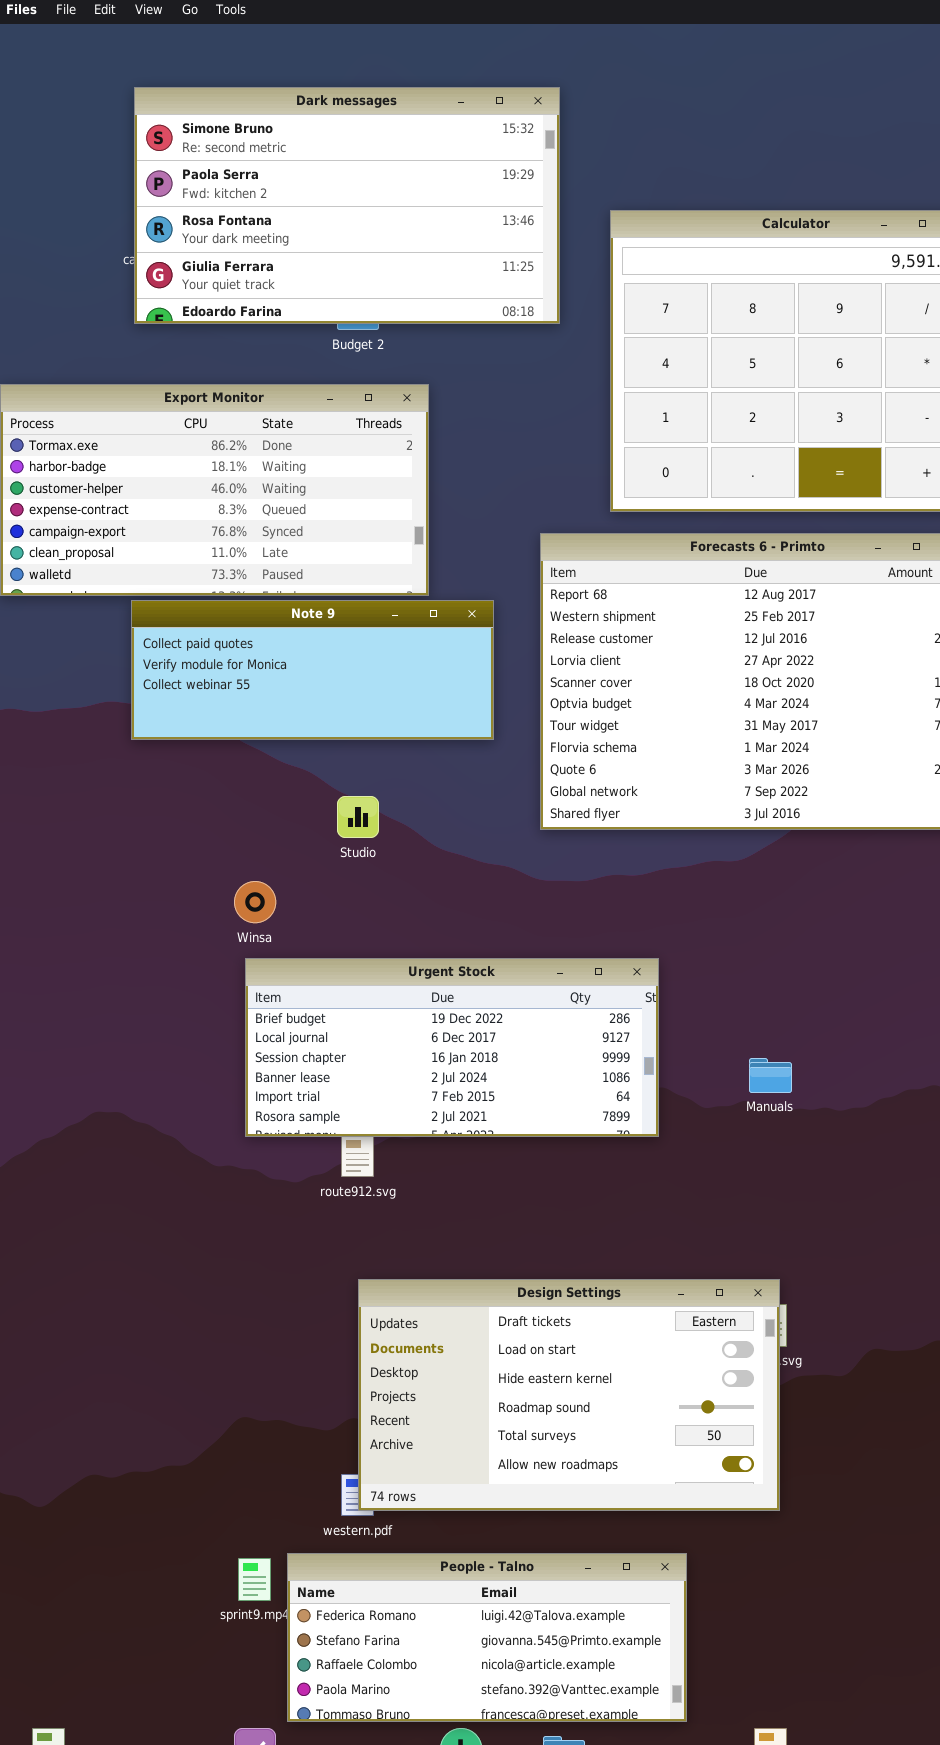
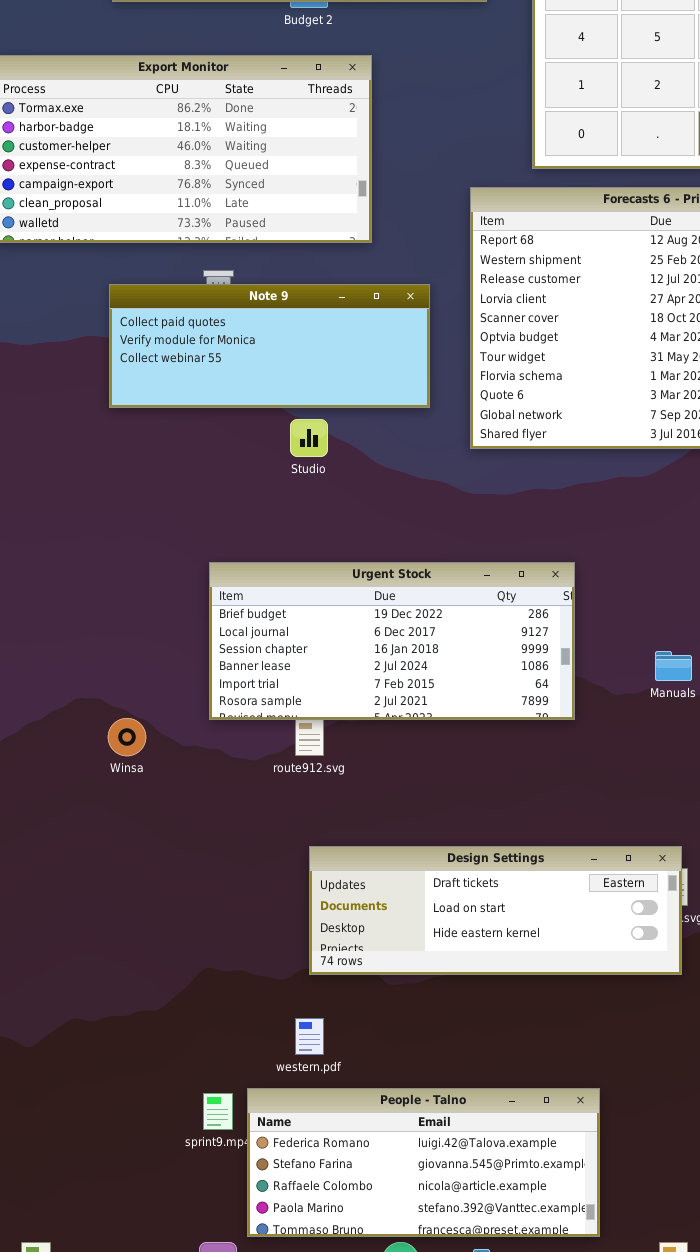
Note 9: [131,600,494,740] -> [109,284,430,408], moved
Winsa: [234,881,276,923] -> [108,718,146,756], moved
Design Settings: [358,1279,780,1511] -> [309,846,682,975], resized

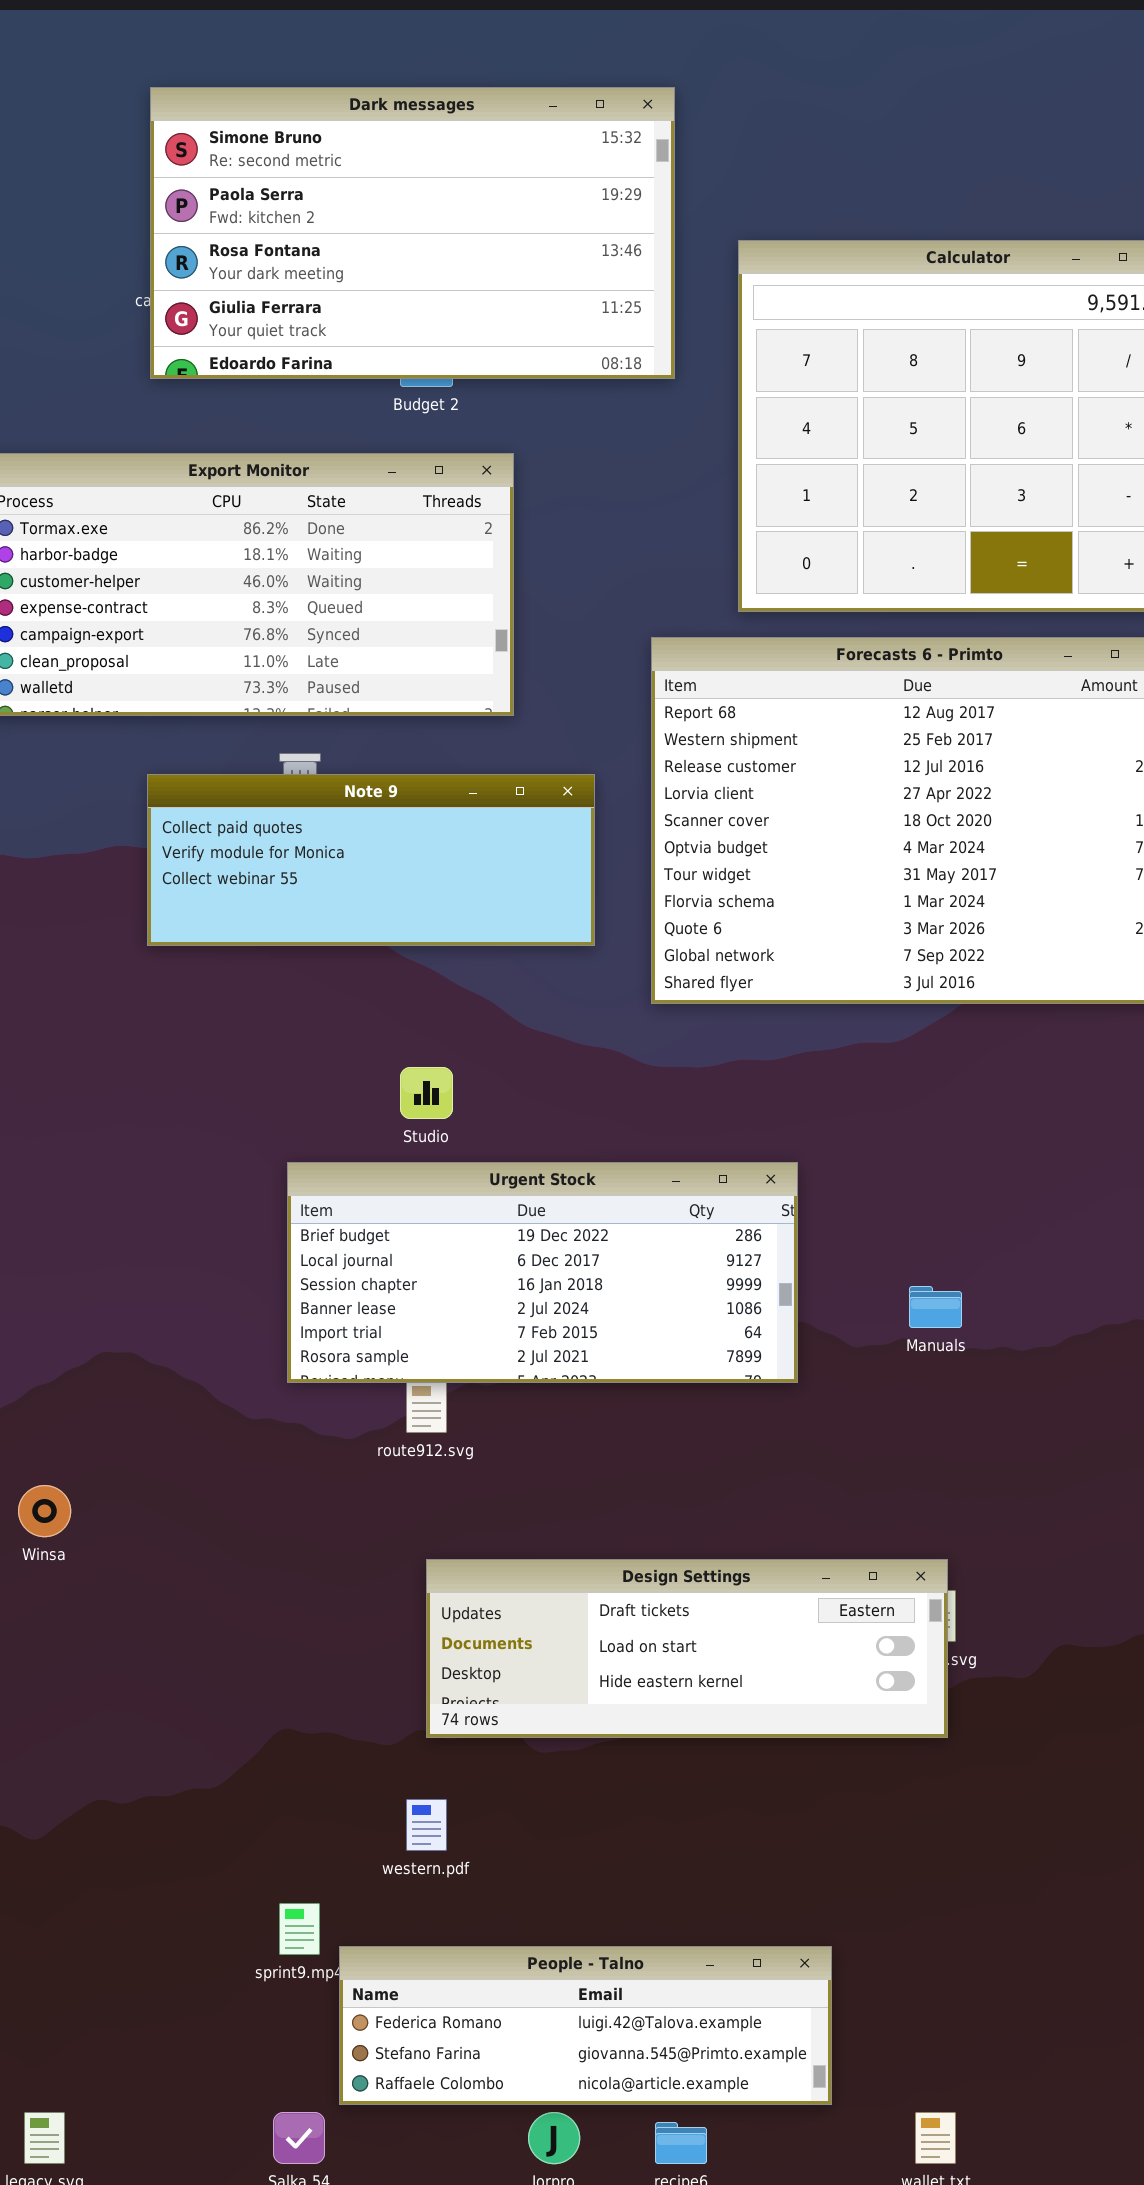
Studio: [290,419,328,457] -> [400,1067,453,1119], moved
Winsa: [108,718,146,756] -> [18,1485,71,1537], moved
People - Talno: [247,1088,600,1237] -> [339,1946,832,2105], resized

